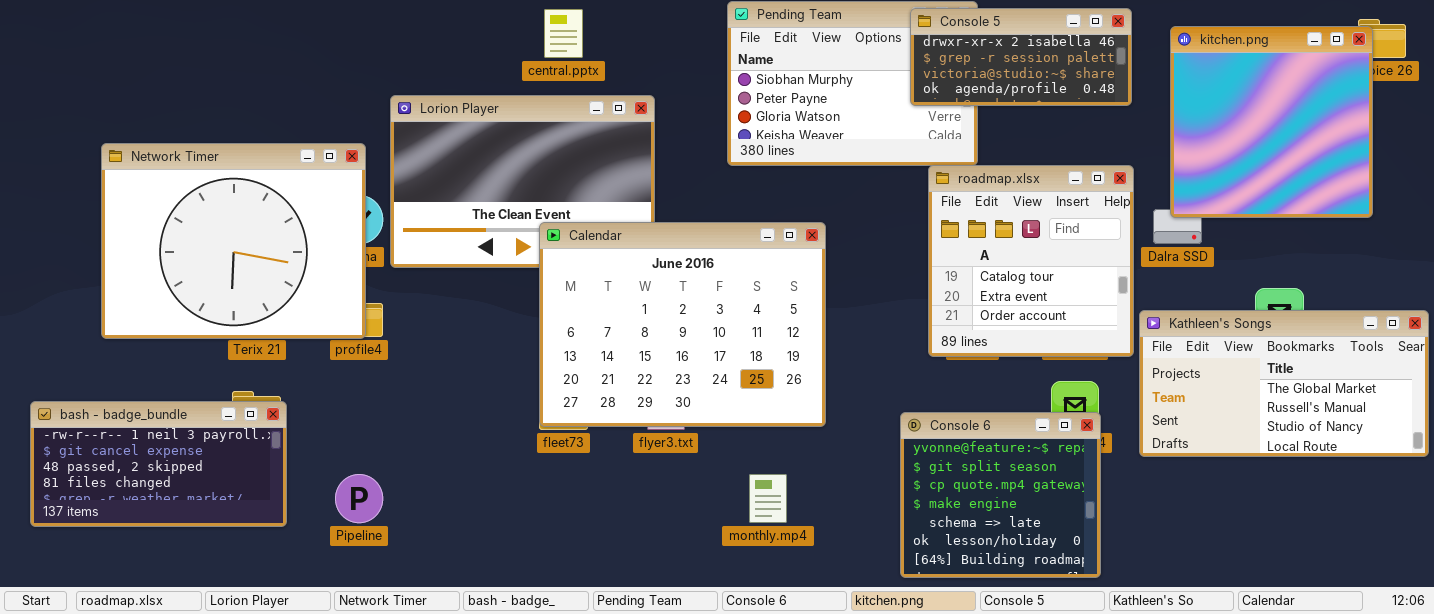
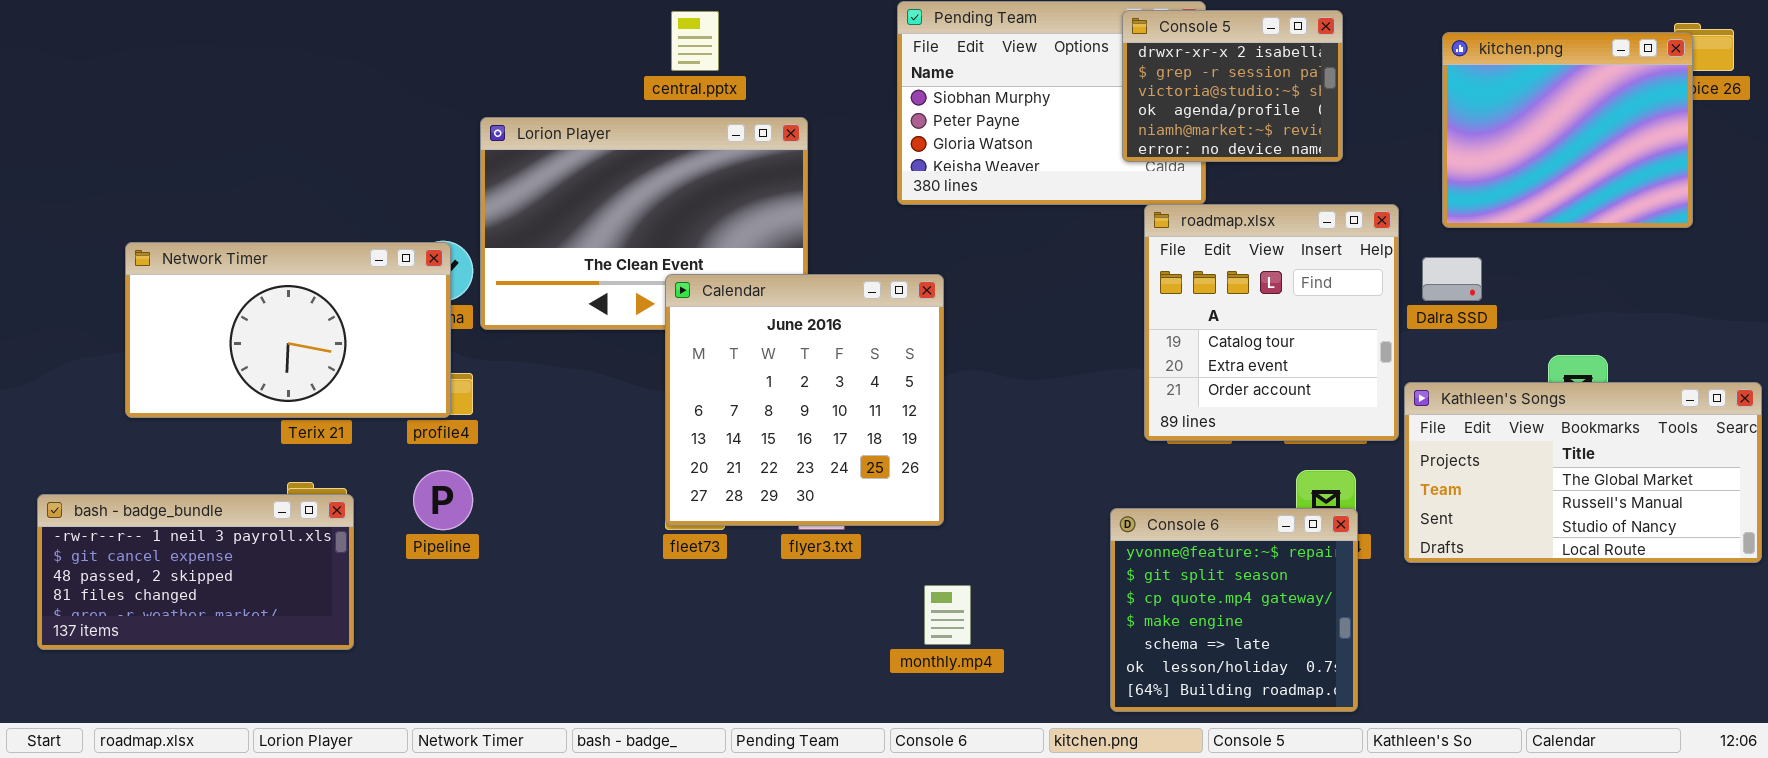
Console 5: [910,8,1132,106] -> [1122,10,1343,162], resized
kitchen.png: [1170,26,1373,218] -> [1442,32,1693,228], resized
Network Timer: [101,143,366,339] -> [125,242,451,418], resized
Calendar: [539,222,826,427] -> [665,274,944,526], resized
Pipeline: [335,474,383,523] -> [413,470,473,530], moved

